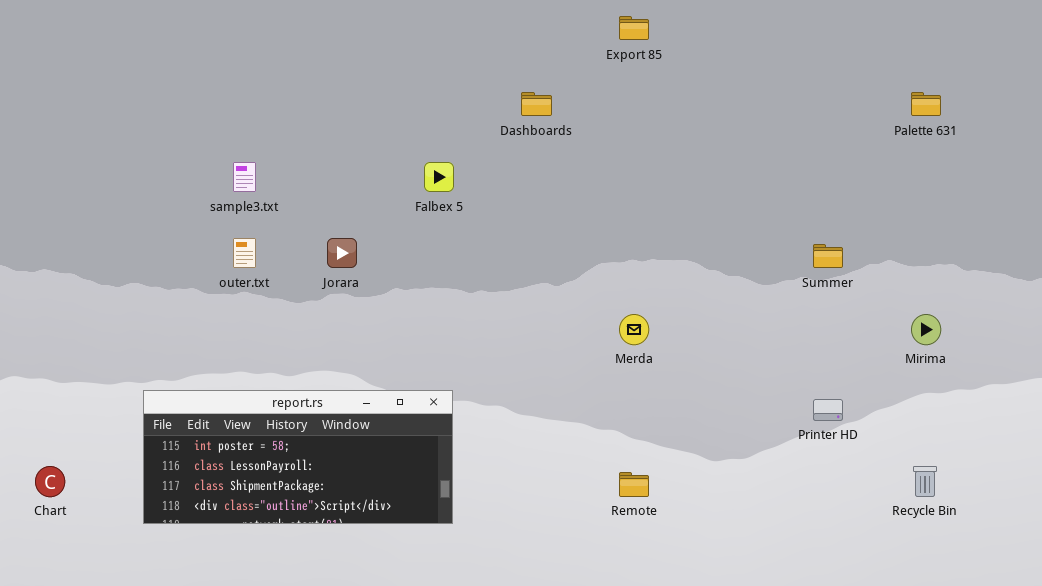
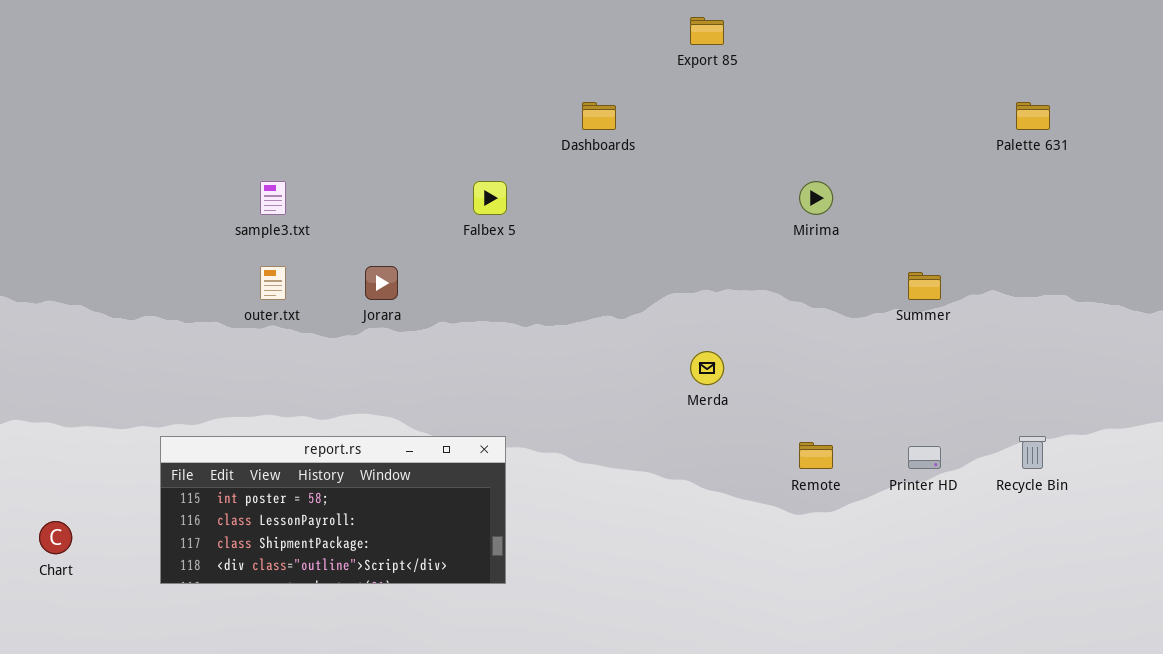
Mirima: [911,314,941,345] -> [799,181,833,215], moved
Recycle Bin: [913,466,937,497] -> [1019,436,1046,469], moved
Remote: [619,472,649,497] -> [799,442,833,469], moved

